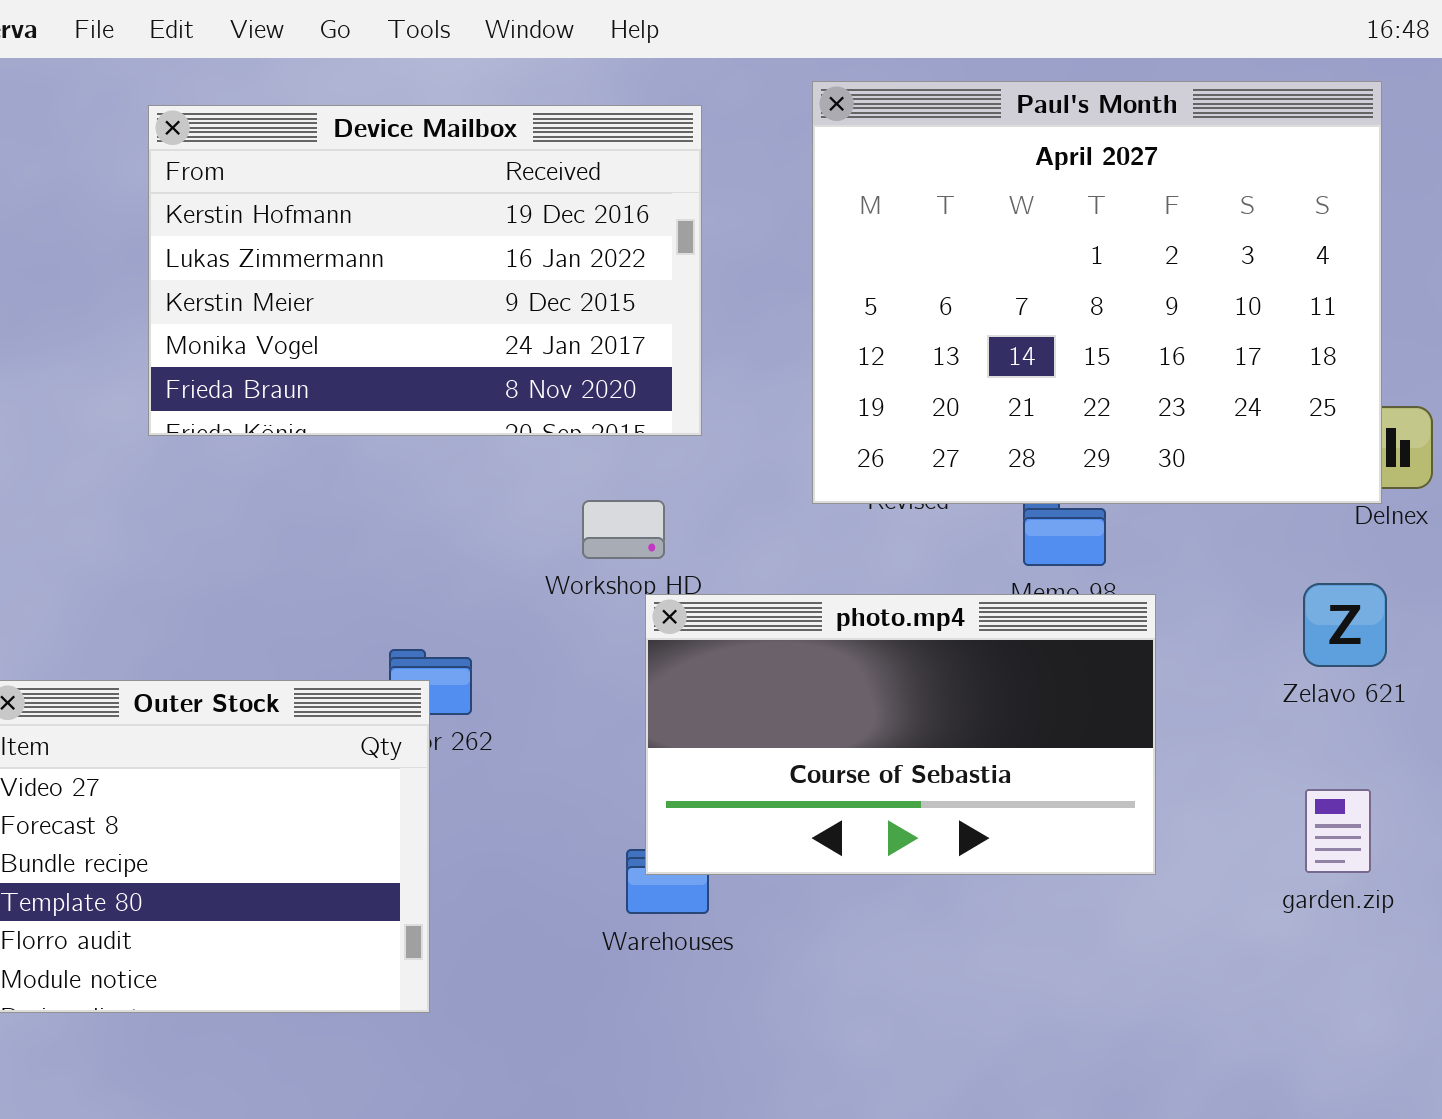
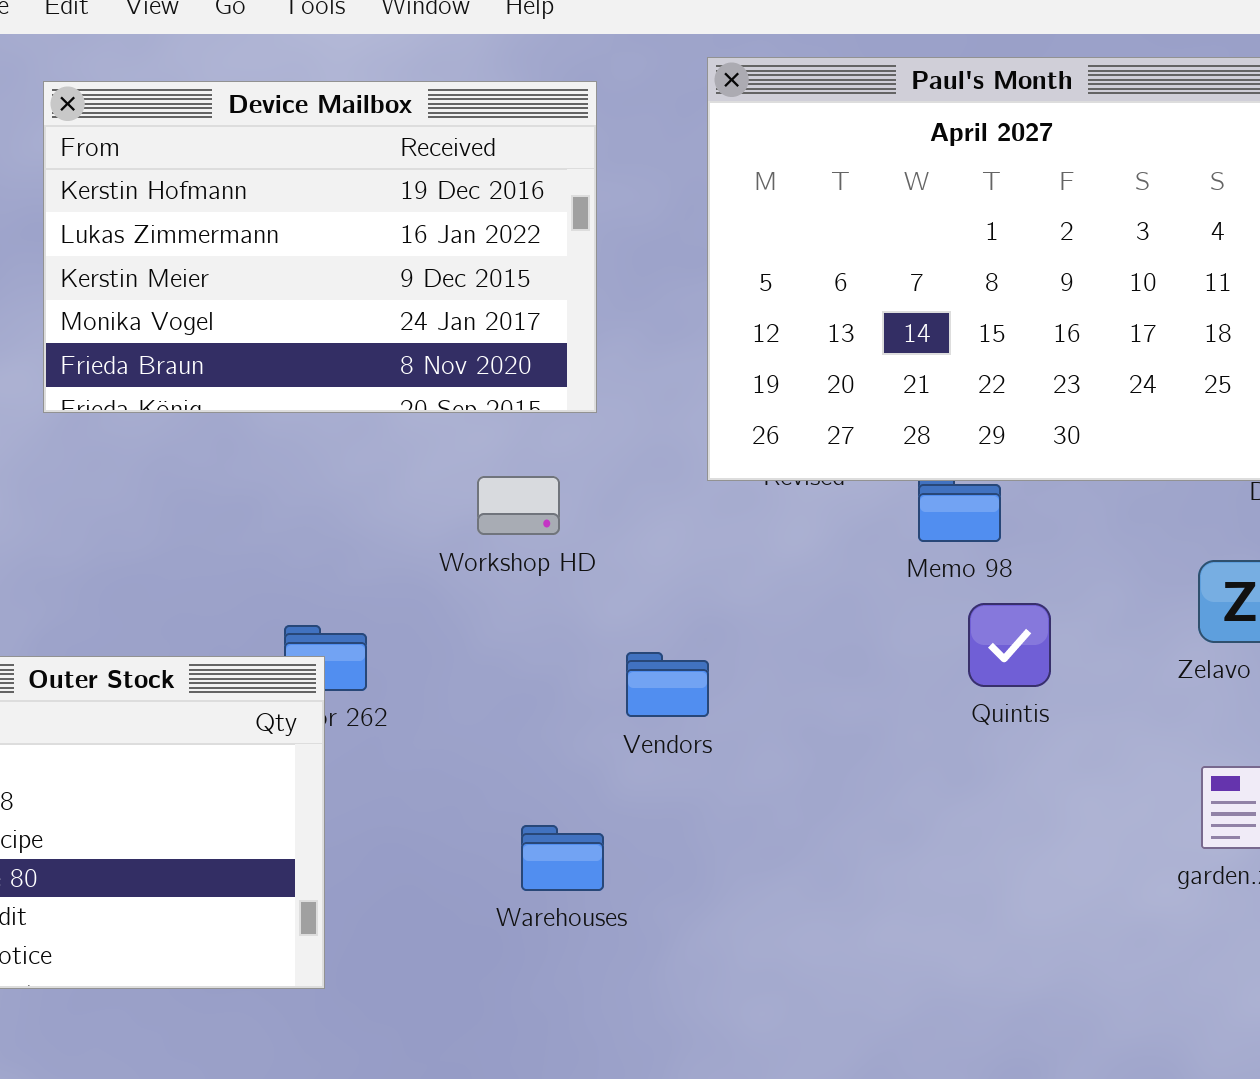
photo.mp4: [645,594,1156,875] -> none, closed

